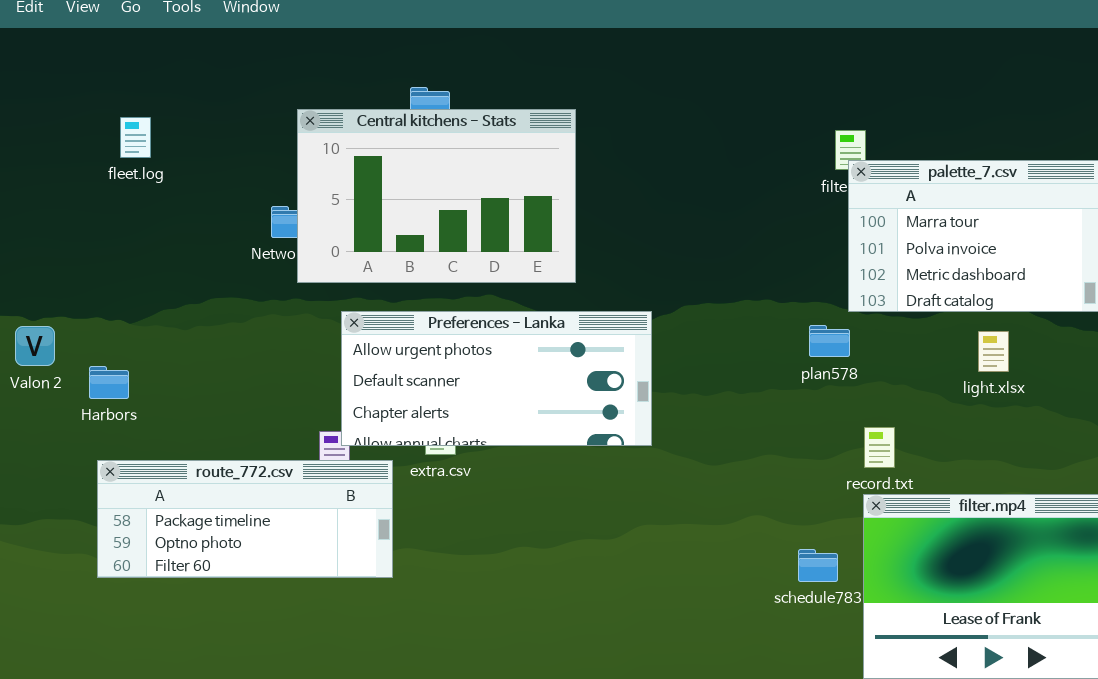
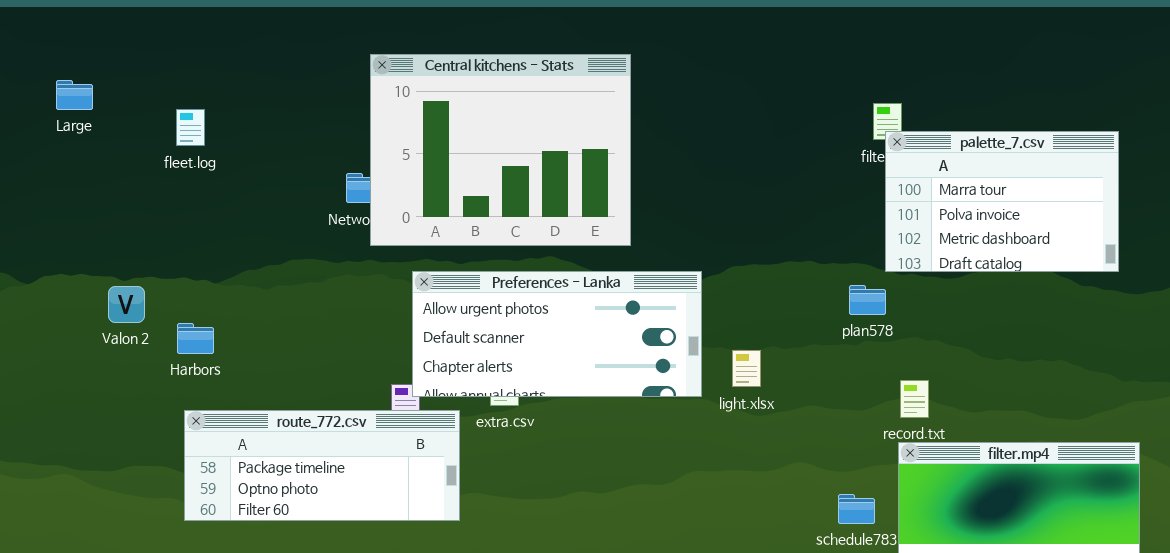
Central kitchens - Stats: [297,109,576,283] -> [370,54,631,246], resized
fleet.log: [120,117,151,158] -> [176,109,205,146], moved
light.xlsx: [978,331,1009,372] -> [732,350,761,387], moved

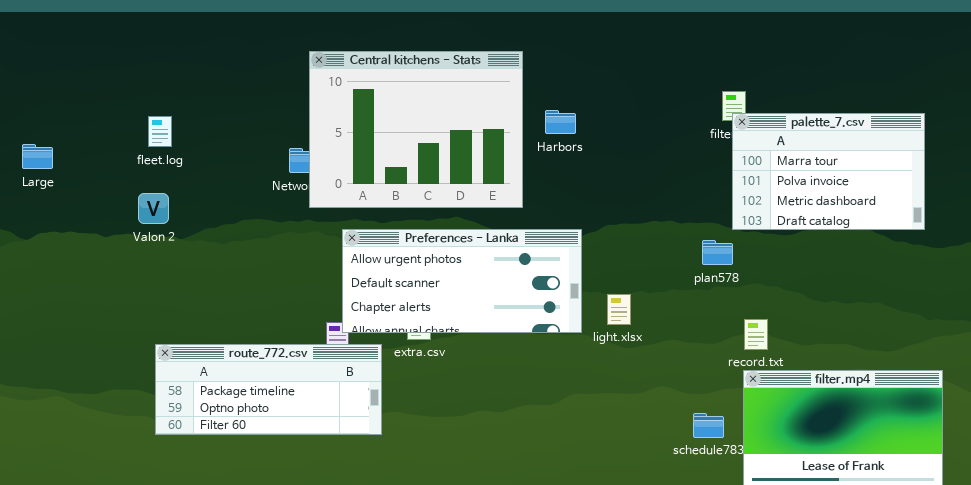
Large: [56,80,93,110] -> [22,144,53,169], moved
fleet.log: [176,109,205,146] -> [148,116,172,147], moved
Valon 2: [108,286,145,323] -> [138,193,169,224], moved
Harbors: [177,323,214,354] -> [545,110,576,134], moved

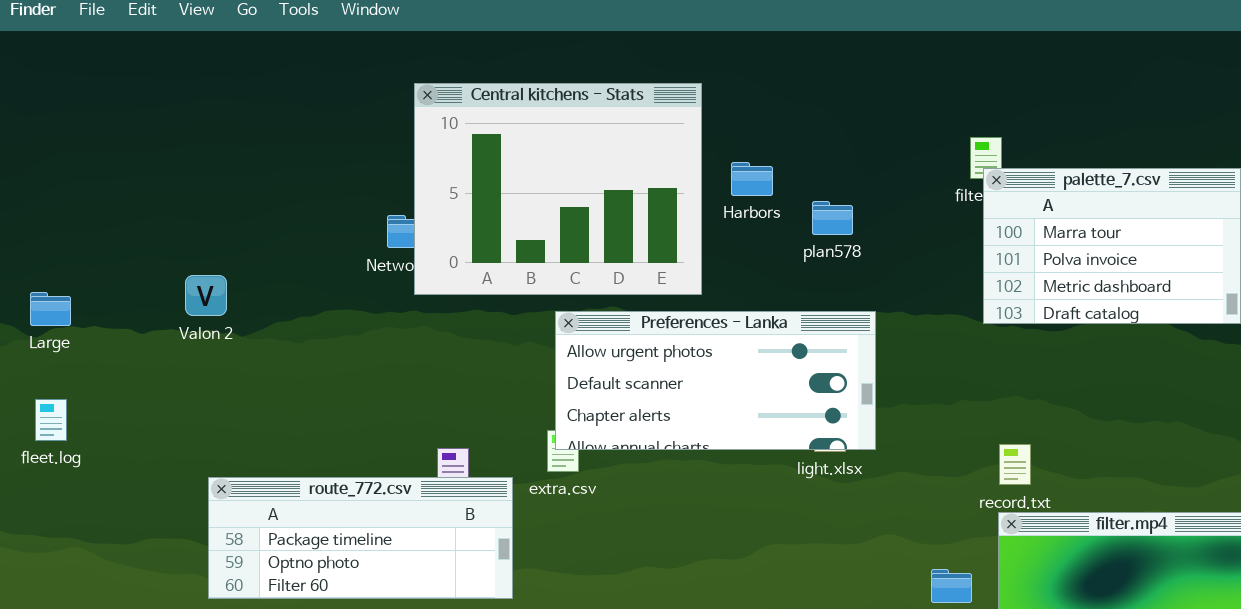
fleet.log: [148,116,172,147] -> [35,399,67,441], moved
Large: [22,144,53,169] -> [30,292,71,326], moved
Preferences - Lanka: [342,229,582,333] -> [555,311,876,450], moved
plan578: [702,240,733,265] -> [812,201,853,235], moved

